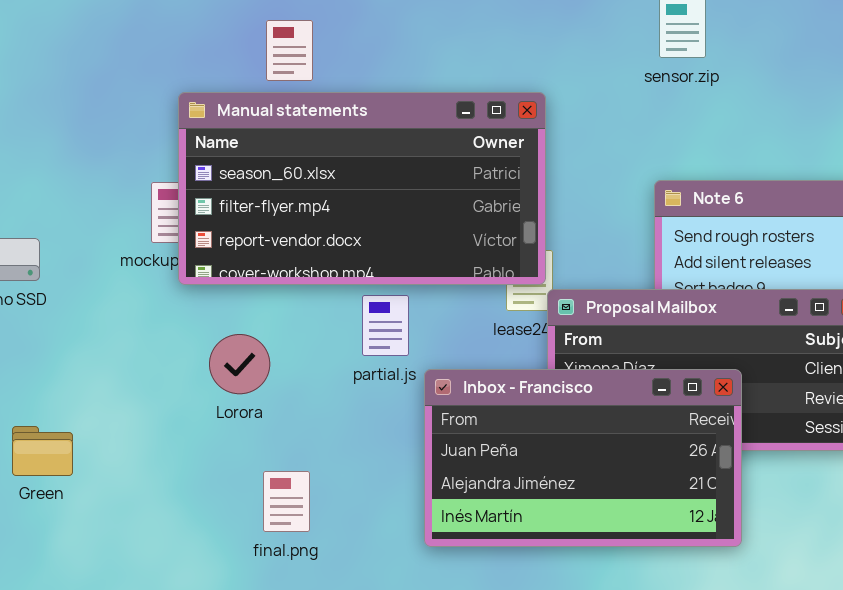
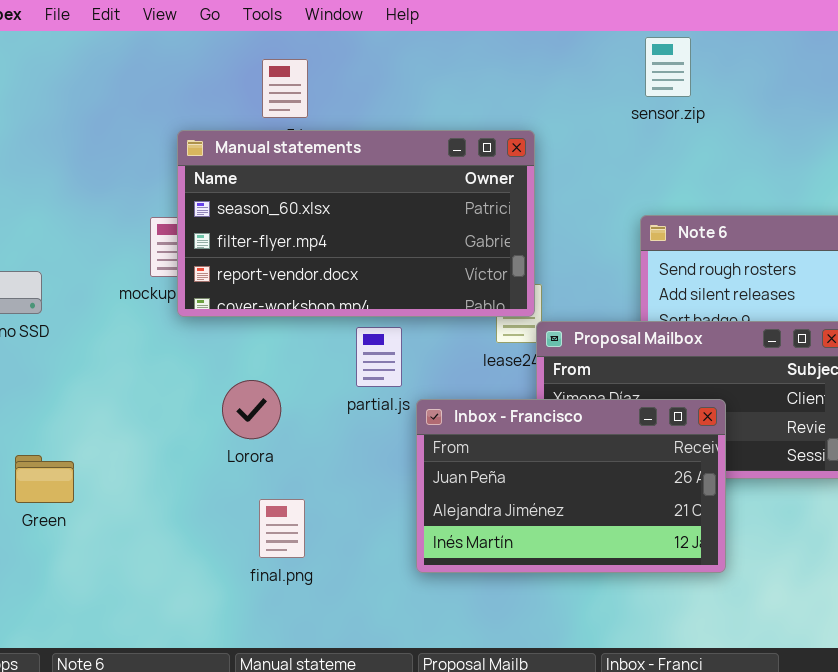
Lorora: [209,334,270,394] -> [222,380,281,439], moved

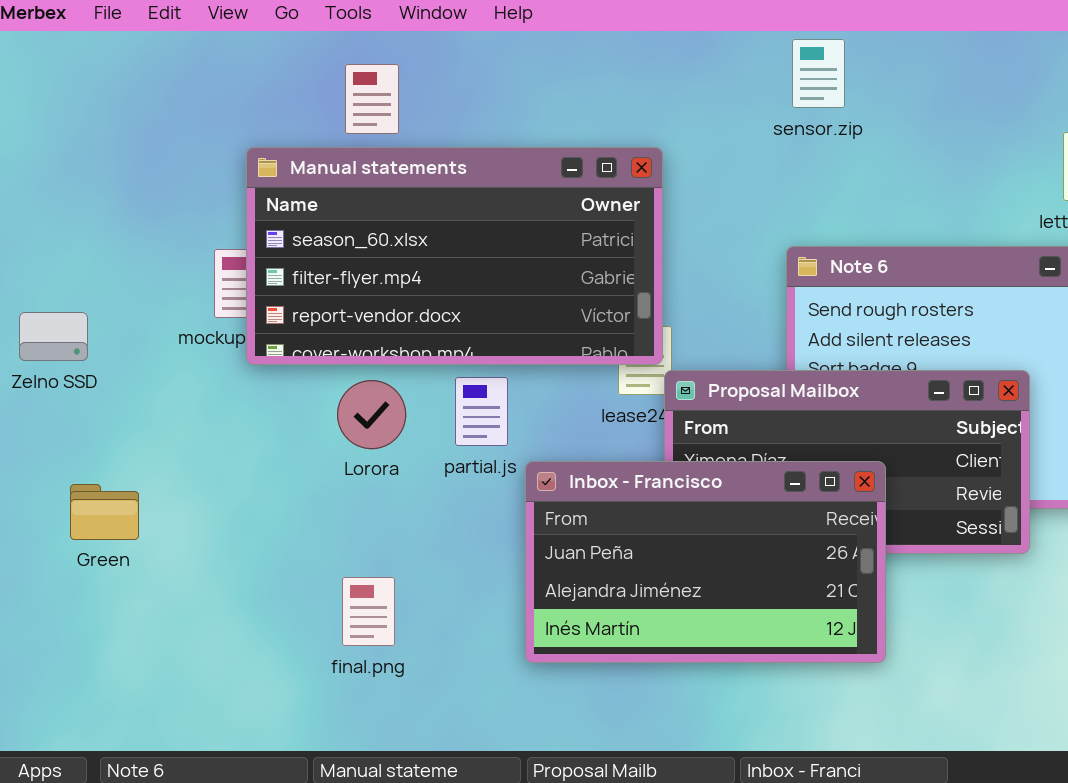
Lorora: [222,380,281,439] -> [337,380,406,449], moved
Green: [15,455,74,503] -> [70,484,139,540], moved

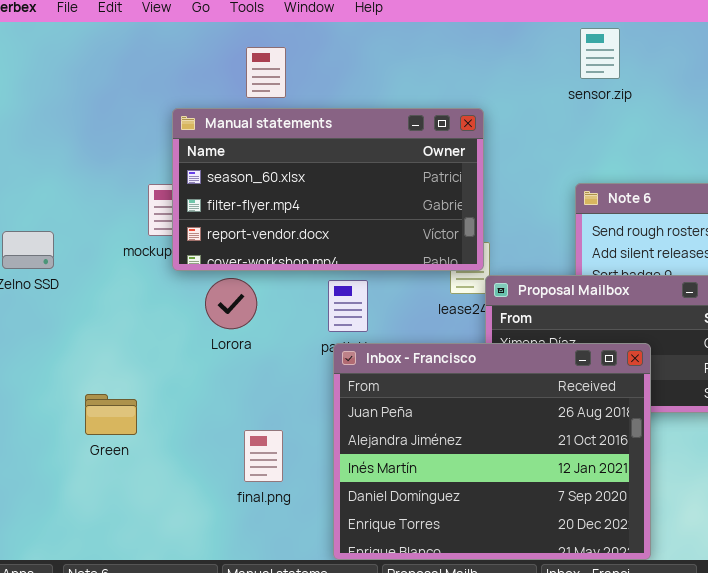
Lorora: [337,380,406,449] -> [205,278,257,329], moved
Inbox - Francisco: [525,461,886,663] -> [333,343,651,560], resized
Green: [70,484,139,540] -> [85,394,137,435], moved

